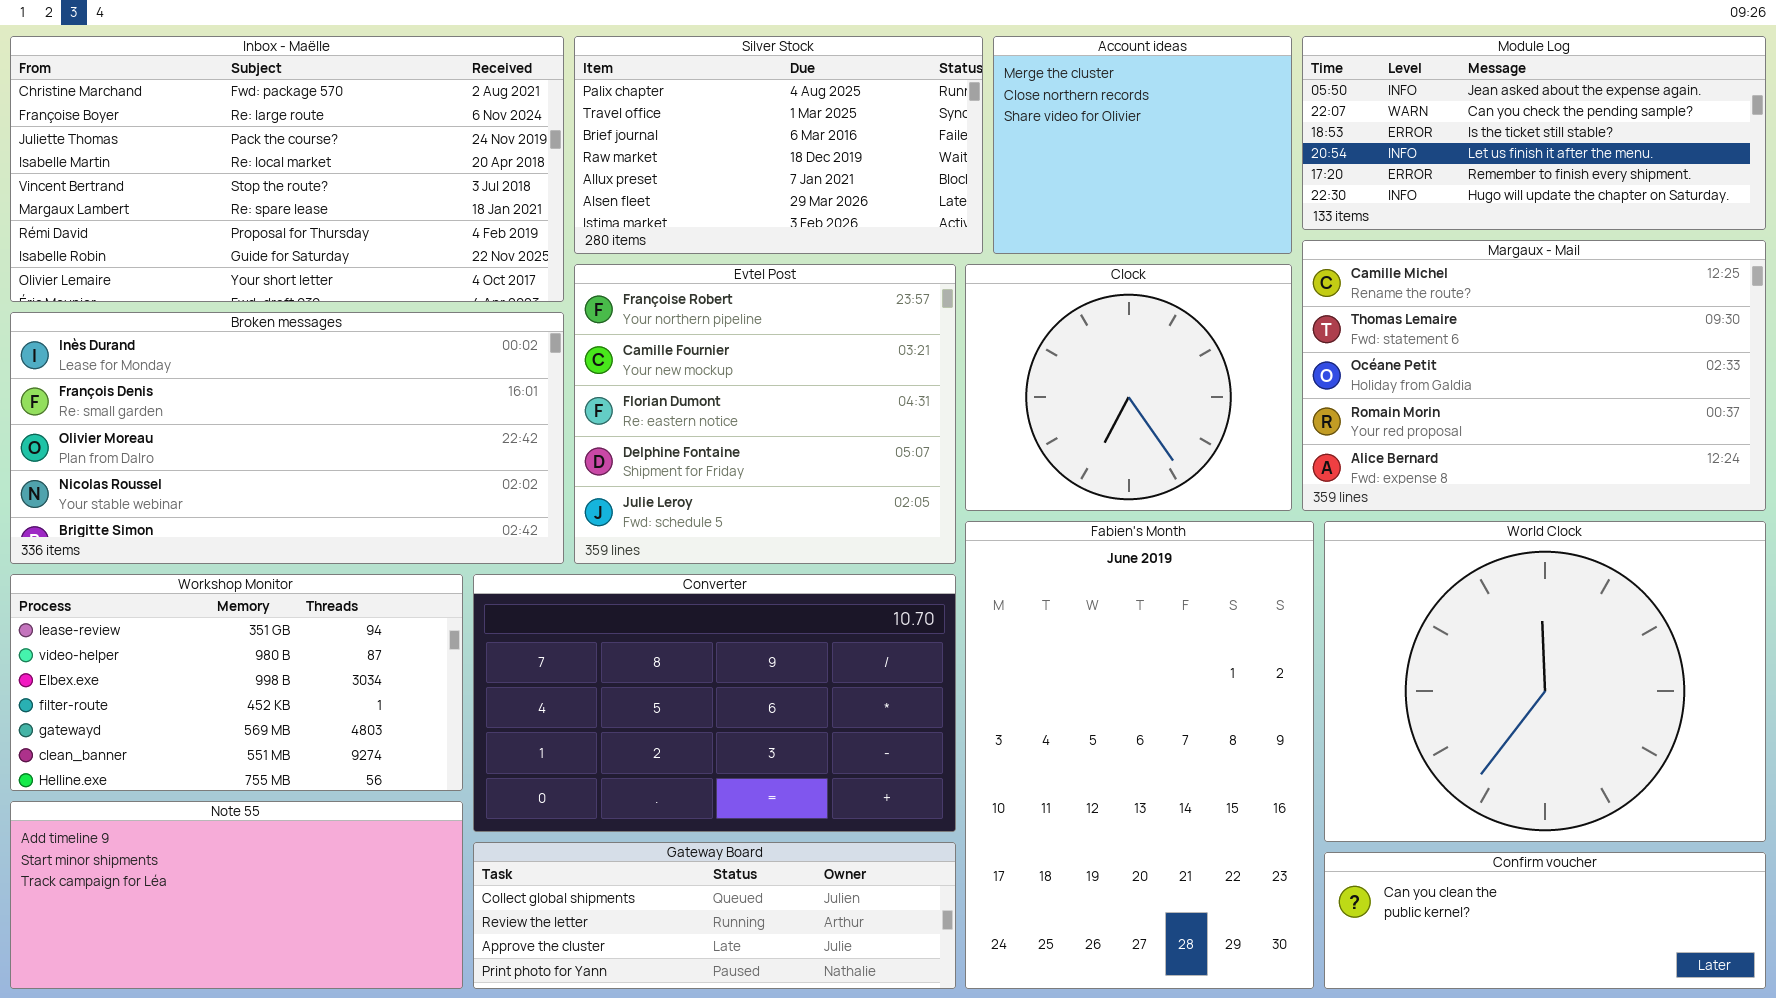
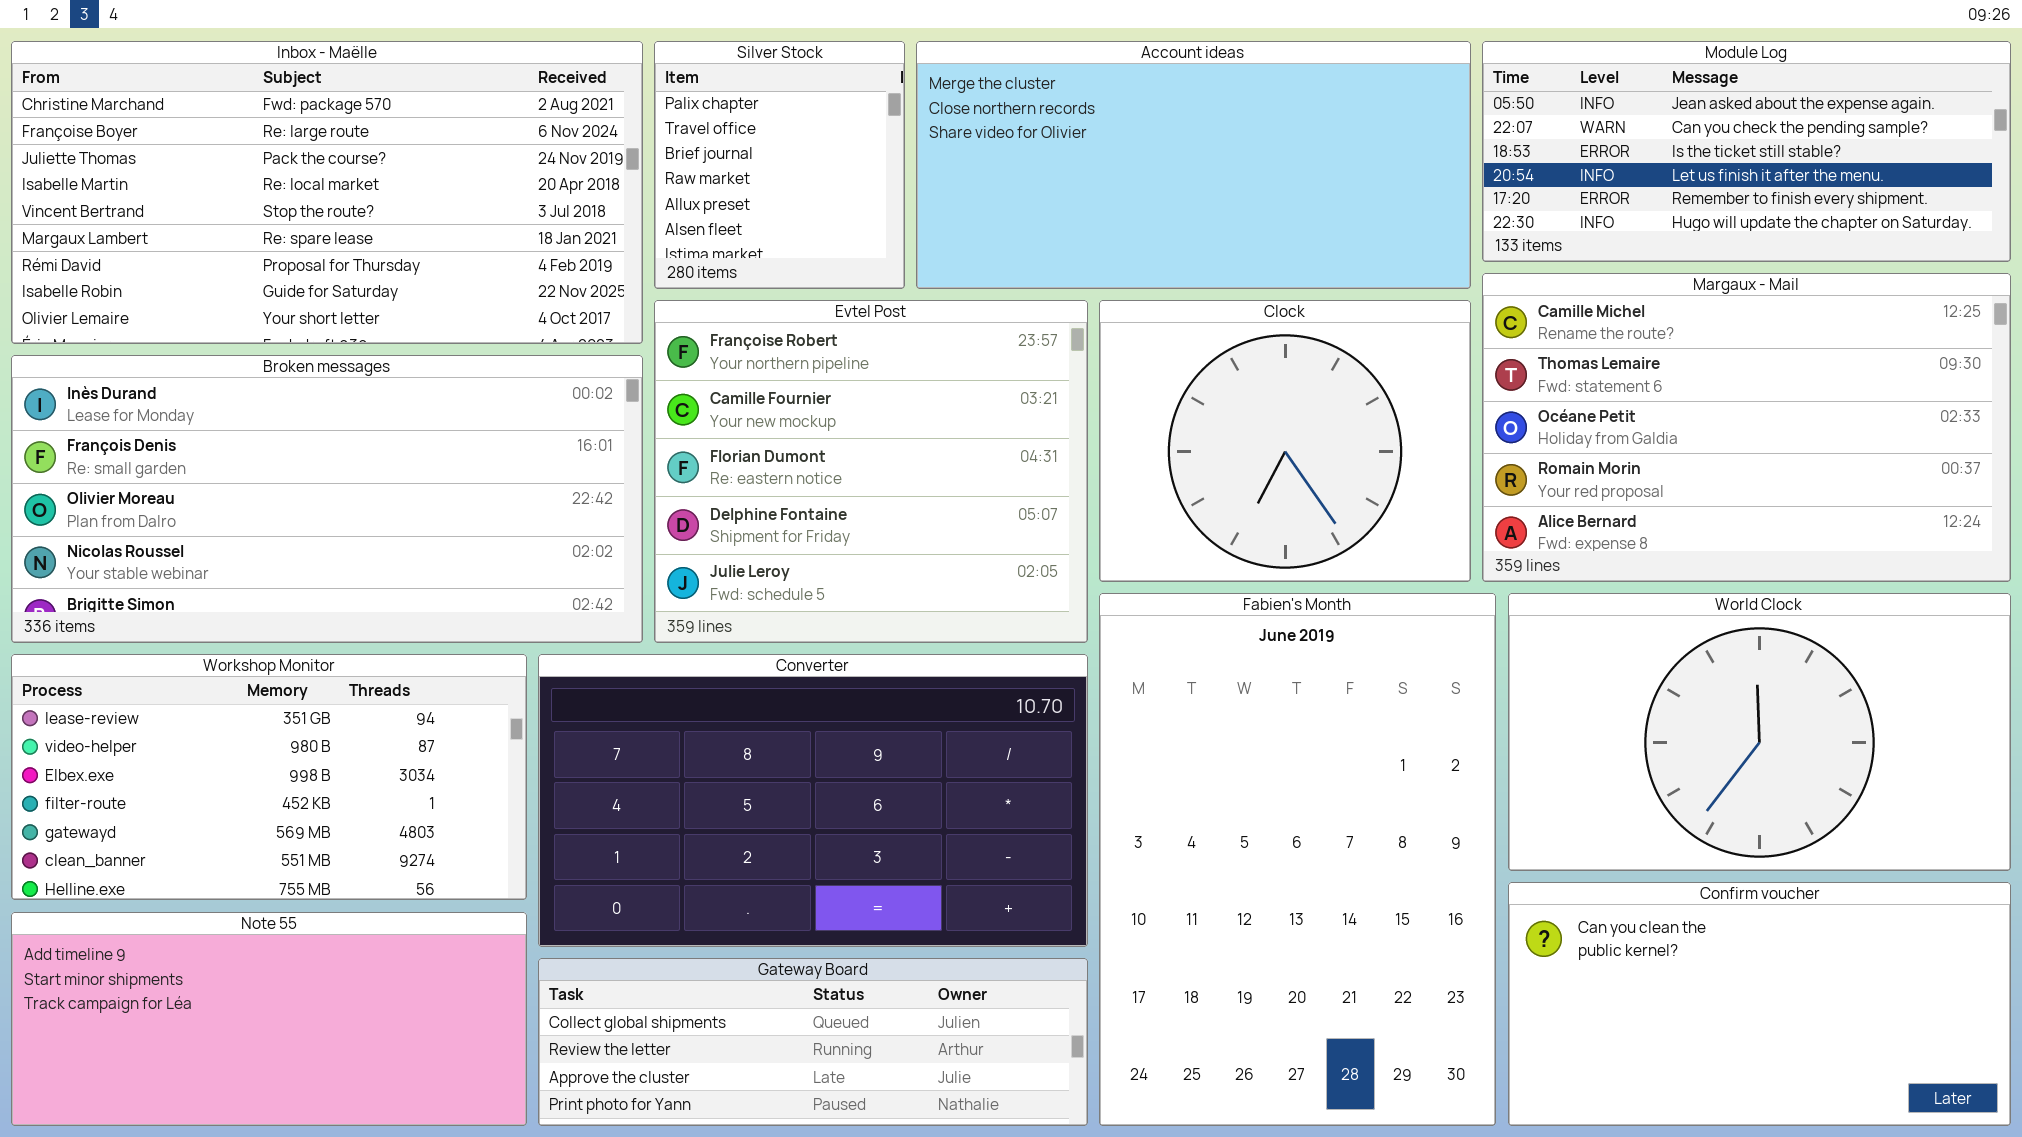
Silver Stock: [574,36,983,254] -> [654,41,905,289], resized
Account ideas: [993,36,1292,254] -> [916,41,1471,289], resized
World Clock: [1324,521,1766,842] -> [1508,593,2011,871], resized
Confirm voucher: [1324,852,1766,989] -> [1508,882,2011,1126], resized

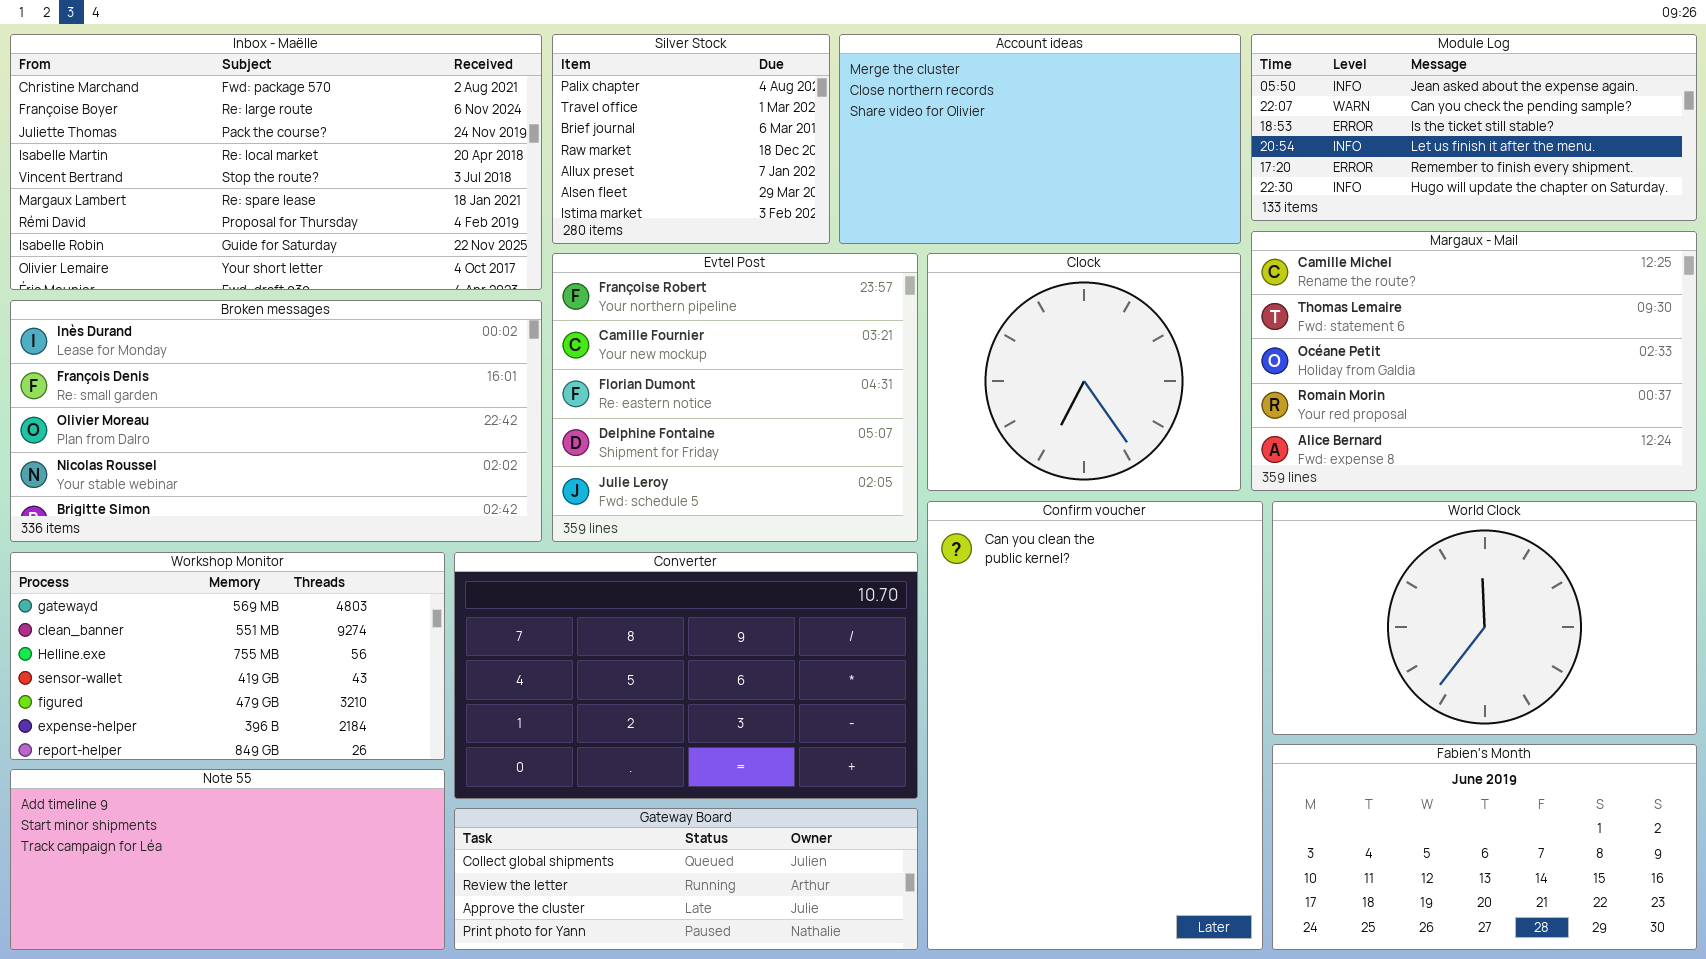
Silver Stock: [654,41,905,289] -> [552,34,830,244], resized
Account ideas: [916,41,1471,289] -> [839,34,1241,244], resized
Fabien's Month: [1099,593,1496,1126] -> [1272,744,1697,950], moved, resized
Workshop Monitor: [11,654,527,900] -> [10,552,445,760], scrolled down 4 rows
Confirm voucher: [1508,882,2011,1126] -> [927,501,1263,950], moved, resized

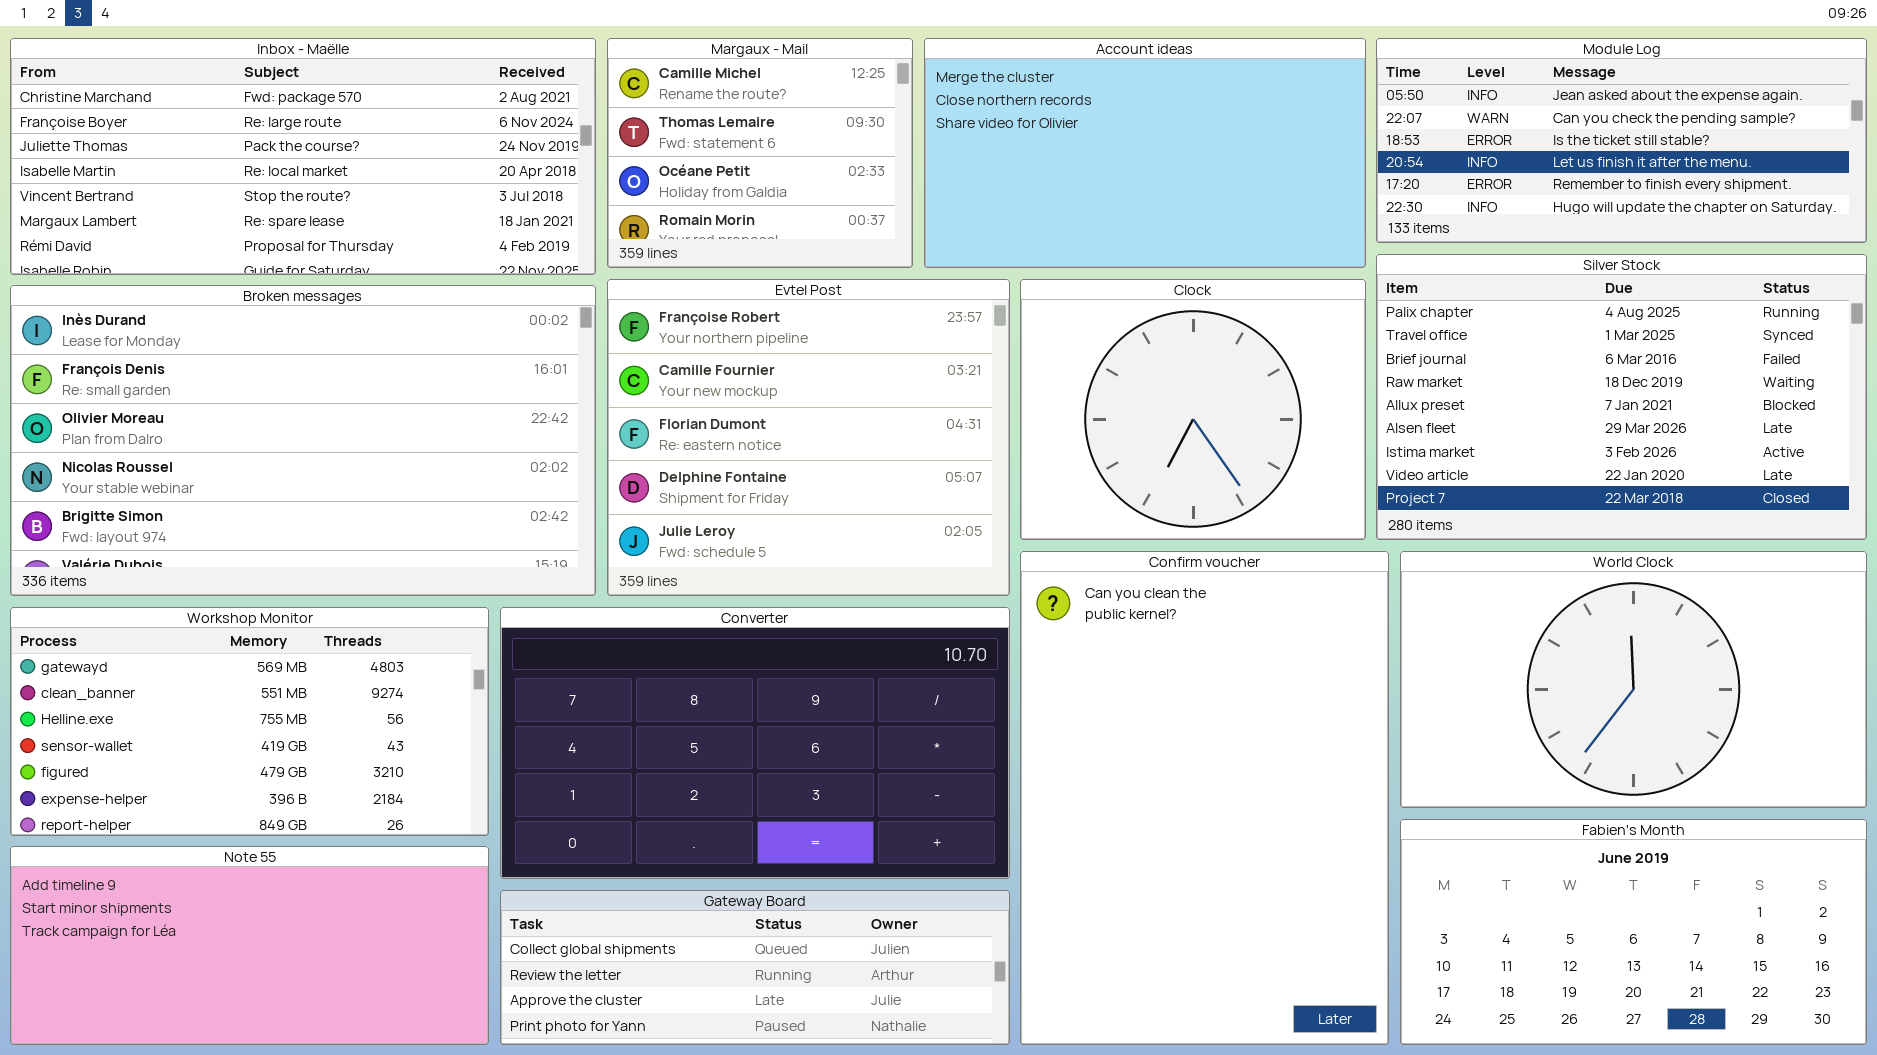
Inbox - Maëlle: [10,34,542,290] -> [10,38,596,275], resized
Silver Stock: [552,34,830,244] -> [1376,254,1867,540], moved, resized
Margaux - Mail: [1251,231,1697,491] -> [607,38,913,268], moved, resized
Broken messages: [10,300,542,542] -> [10,285,596,596], resized

